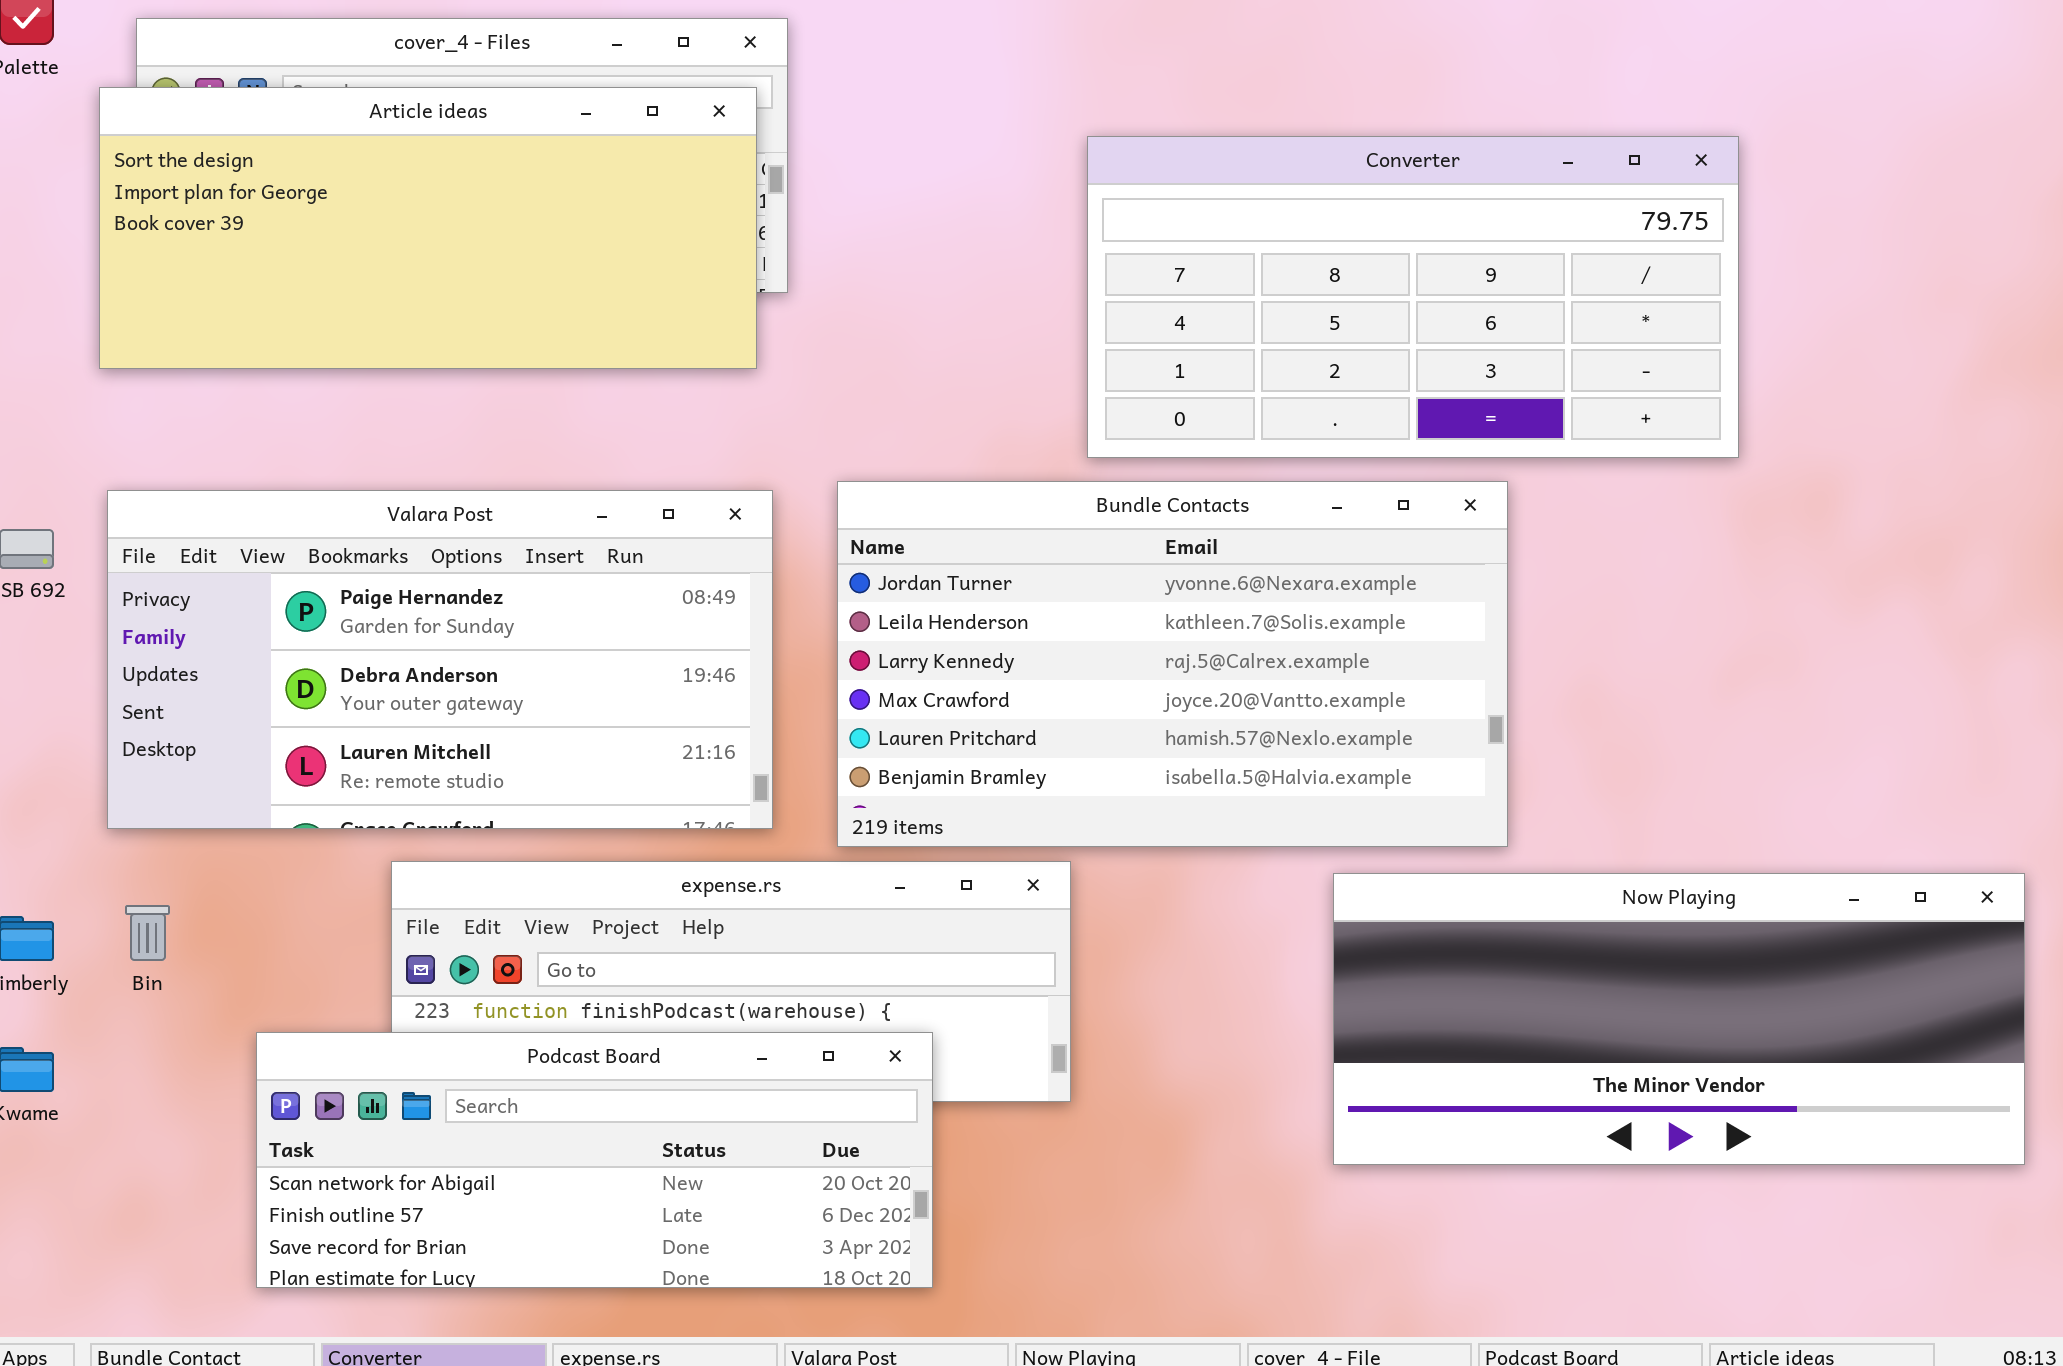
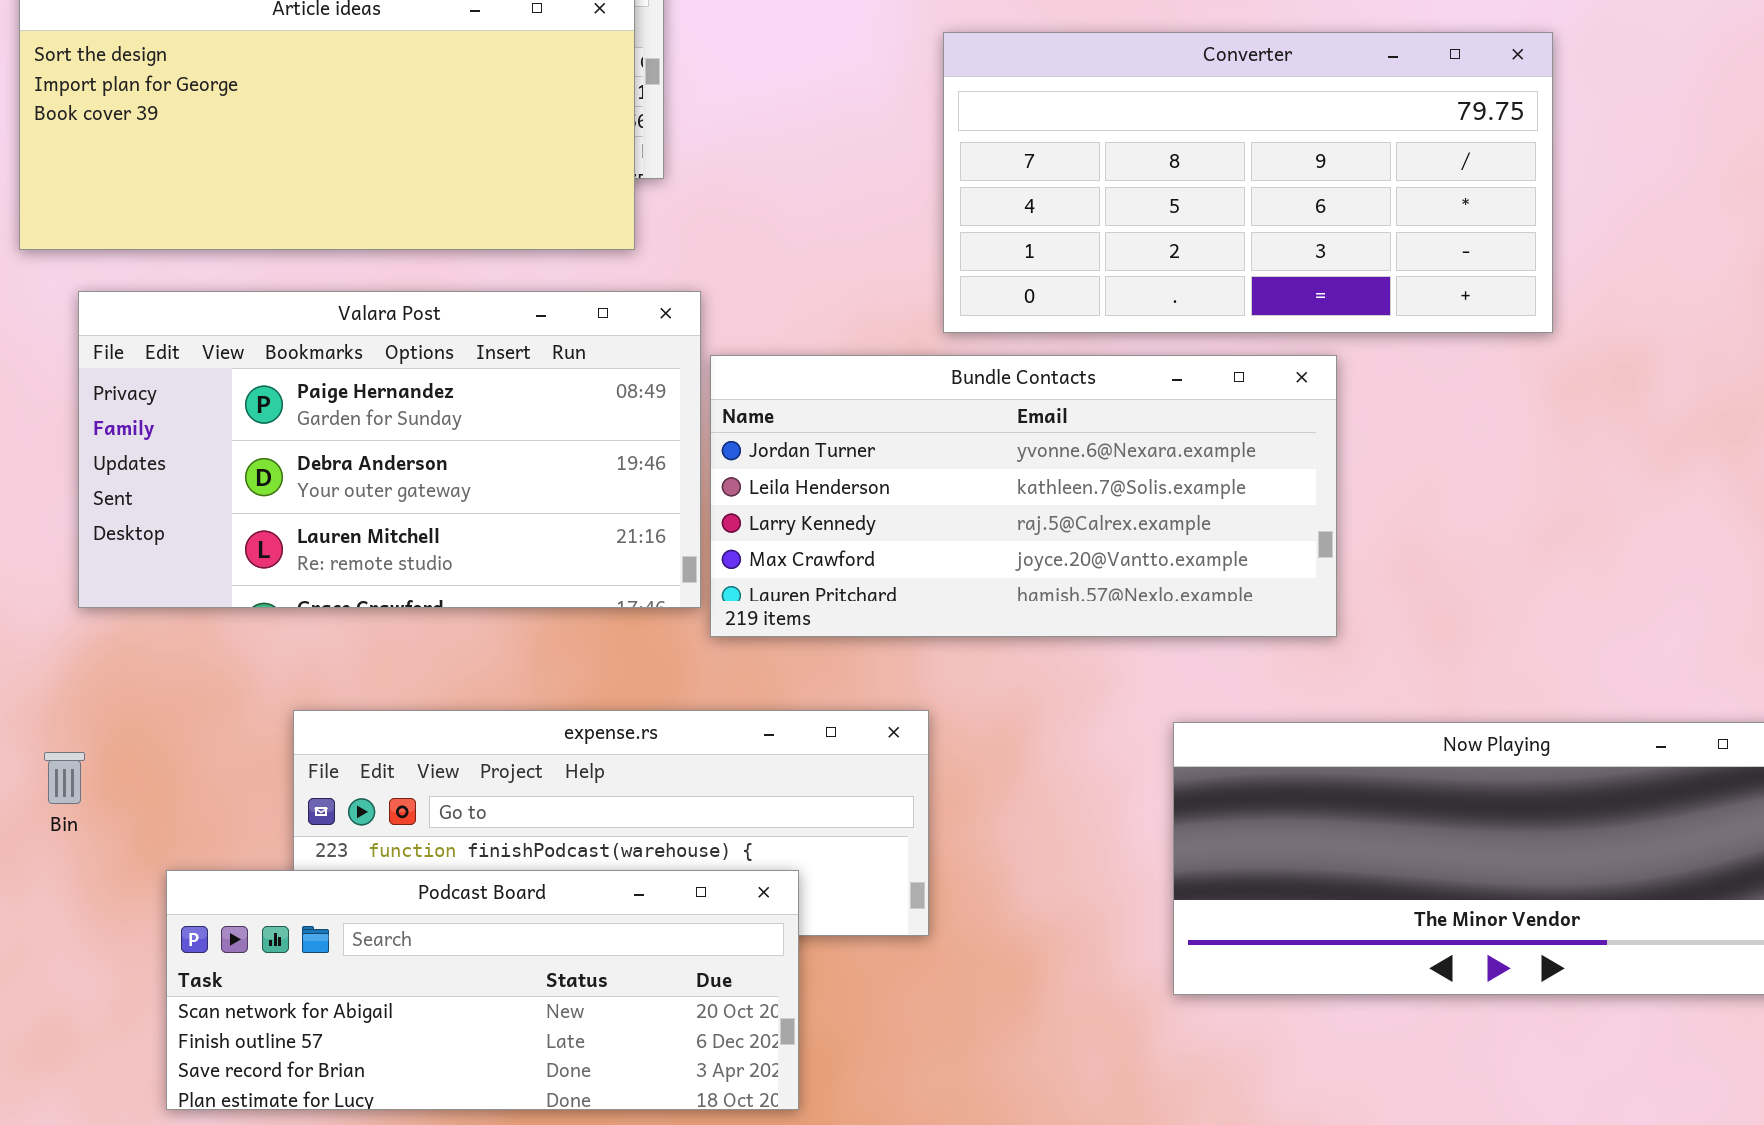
Bundle Contacts: [837,481,1508,847] -> [710,355,1337,637], resized
Valara Post: [107,490,773,829] -> [78,291,701,608], moved

